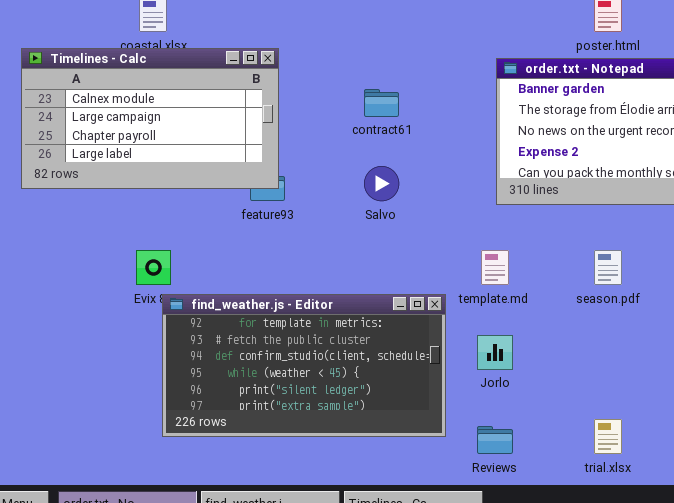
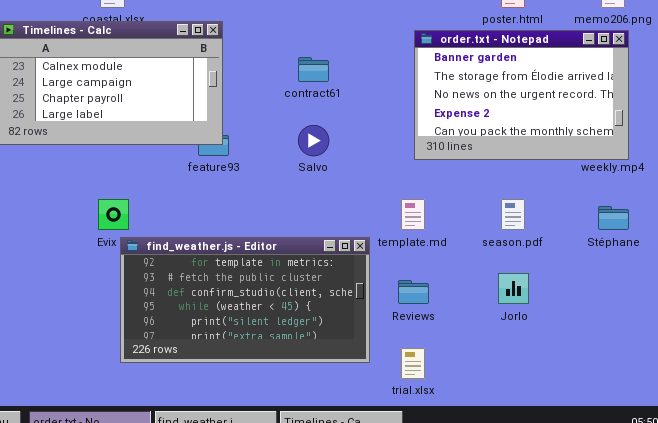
Jorlo: [477,335,513,370] -> [498,273,529,304], moved
trial.xlsx: [594,419,622,454] -> [401,348,425,379], moved
Reviews: [477,426,513,454] -> [398,280,429,304], moved

